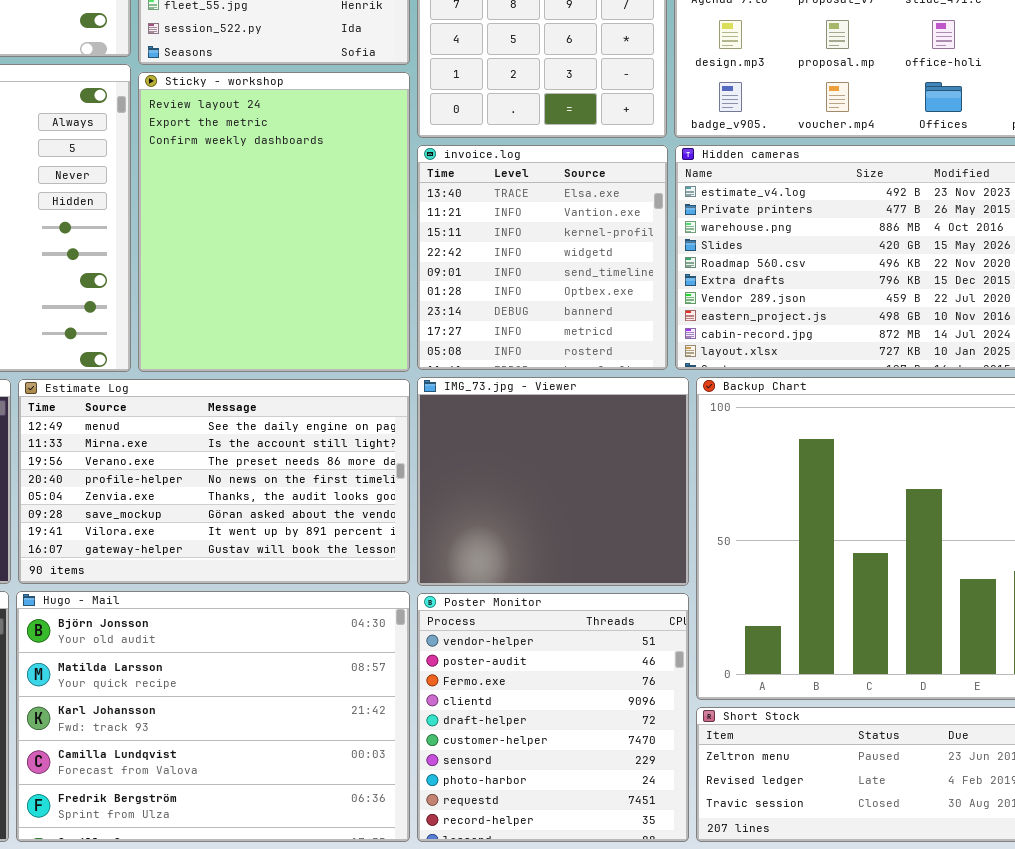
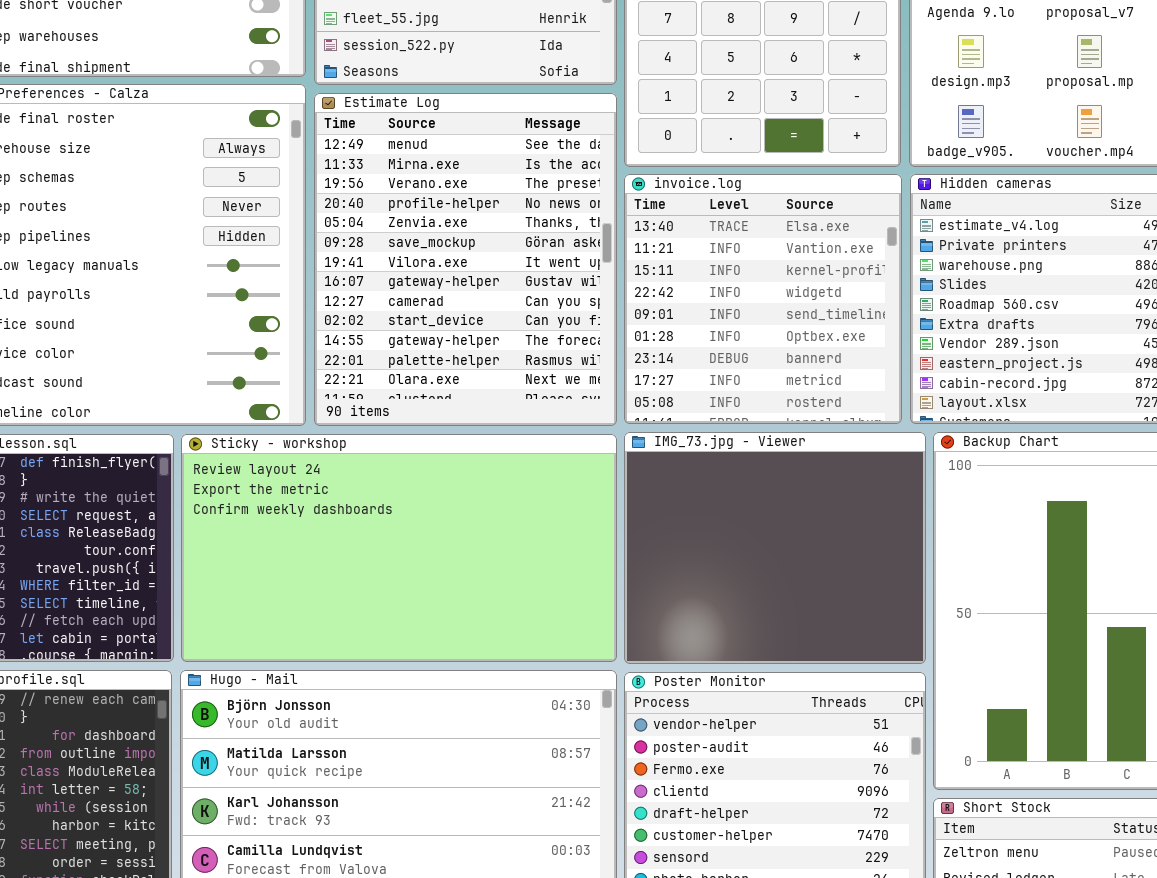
Sticky - workshop: [138,72,410,372] -> [181,434,617,662], moved, resized
Estimate Log: [18,379,410,584] -> [314,93,617,426], moved, resized

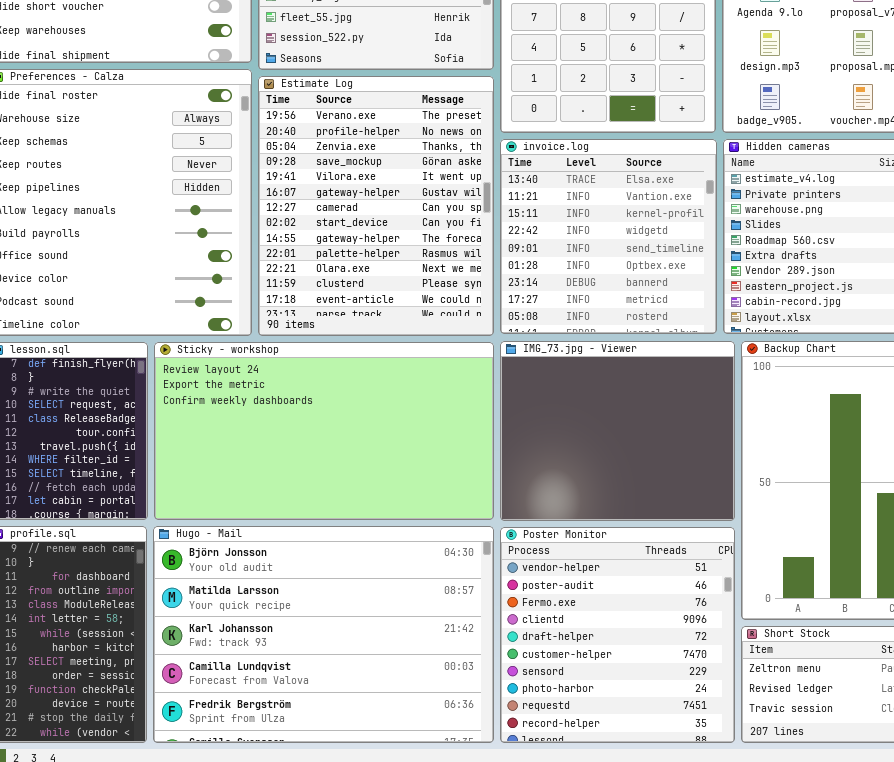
Estimate Log: [314,93,617,426] -> [258,76,494,336], scrolled down 2 rows

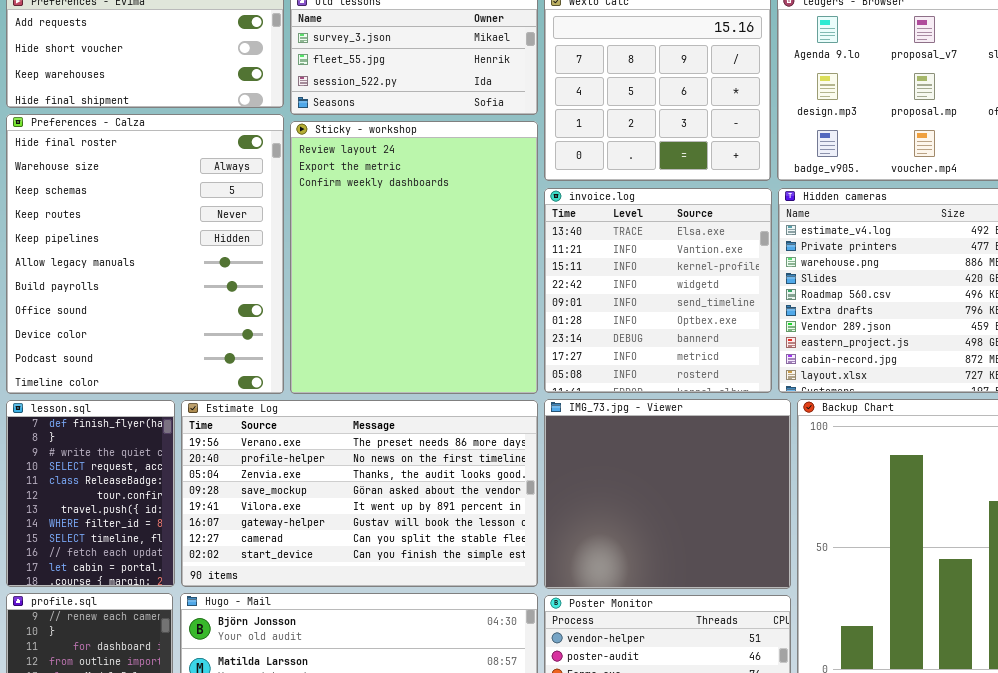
Estimate Log: [258,76,494,336] -> [181,400,538,587], moved, resized
Sticky - workshop: [154,342,494,520] -> [290,121,538,394], moved, resized

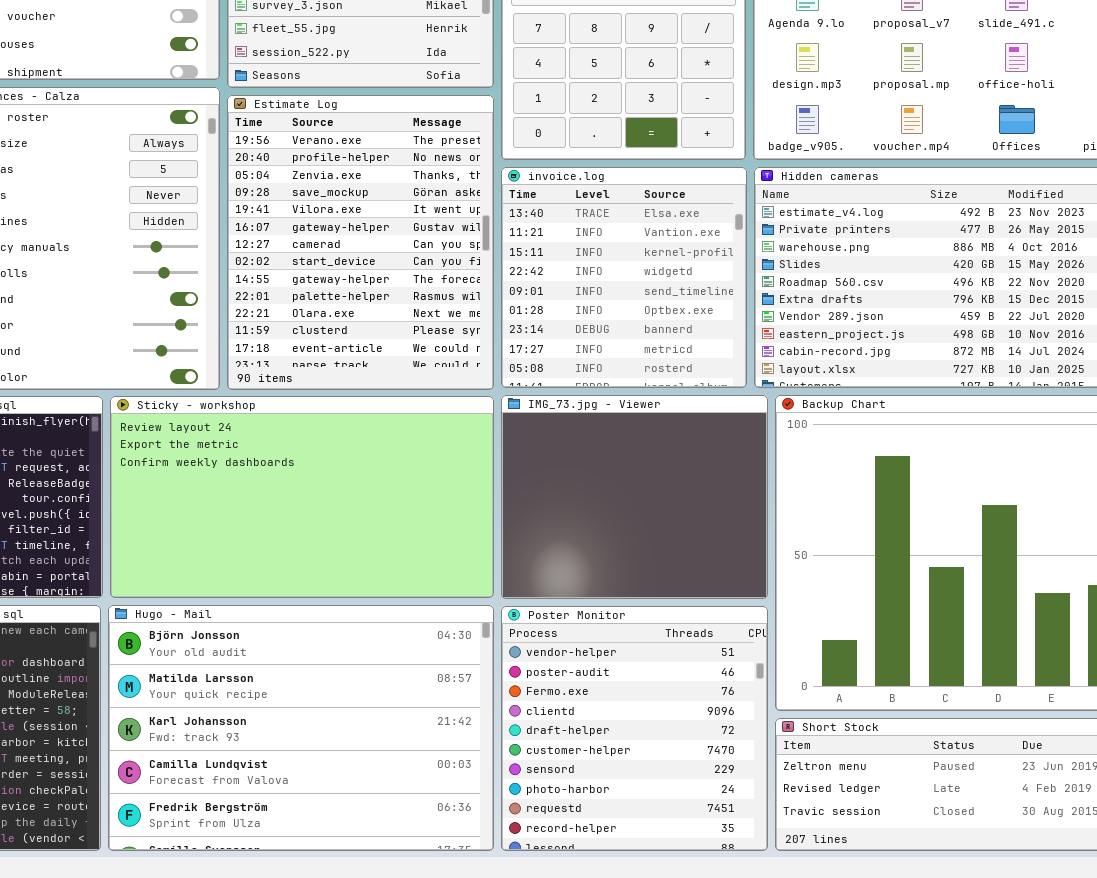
Sticky - workshop: [290,121,538,394] -> [110,396,494,598], moved, resized
Estimate Log: [181,400,538,587] -> [227,95,494,390], moved, resized

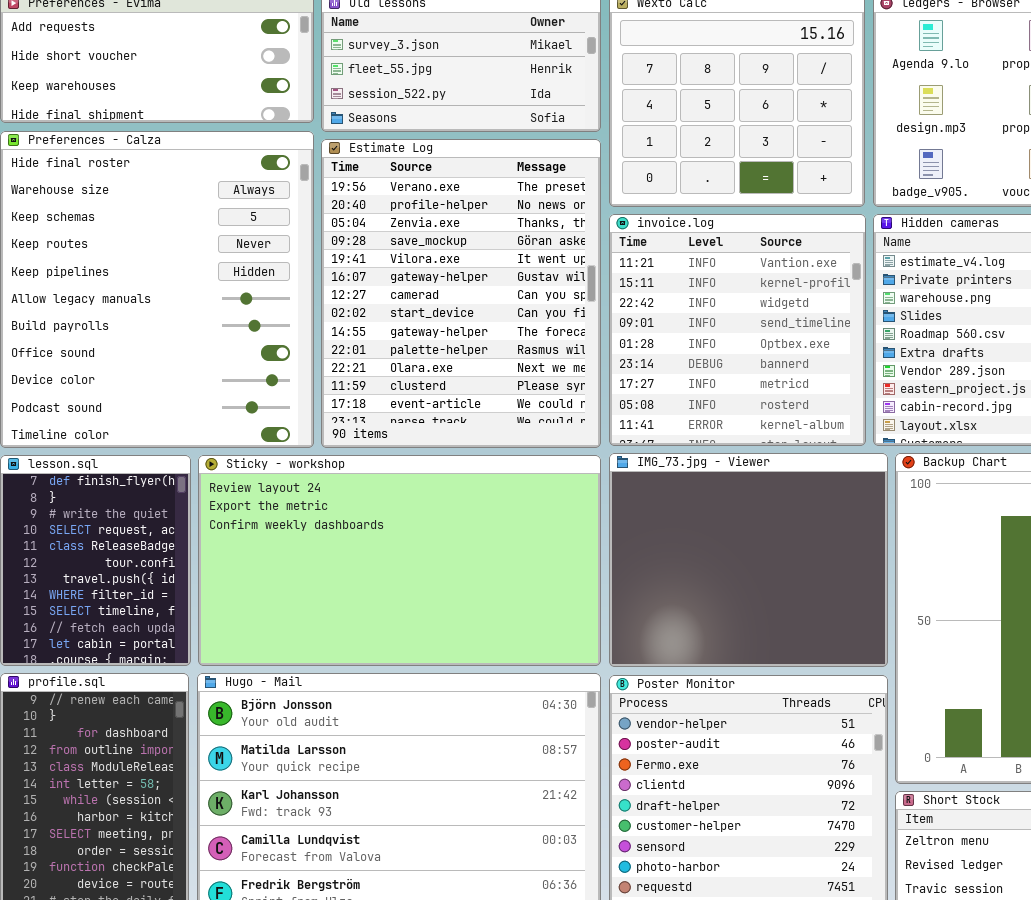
invoice.log: [501,167,747,388] -> [609,214,866,446], scrolled down 1 row

